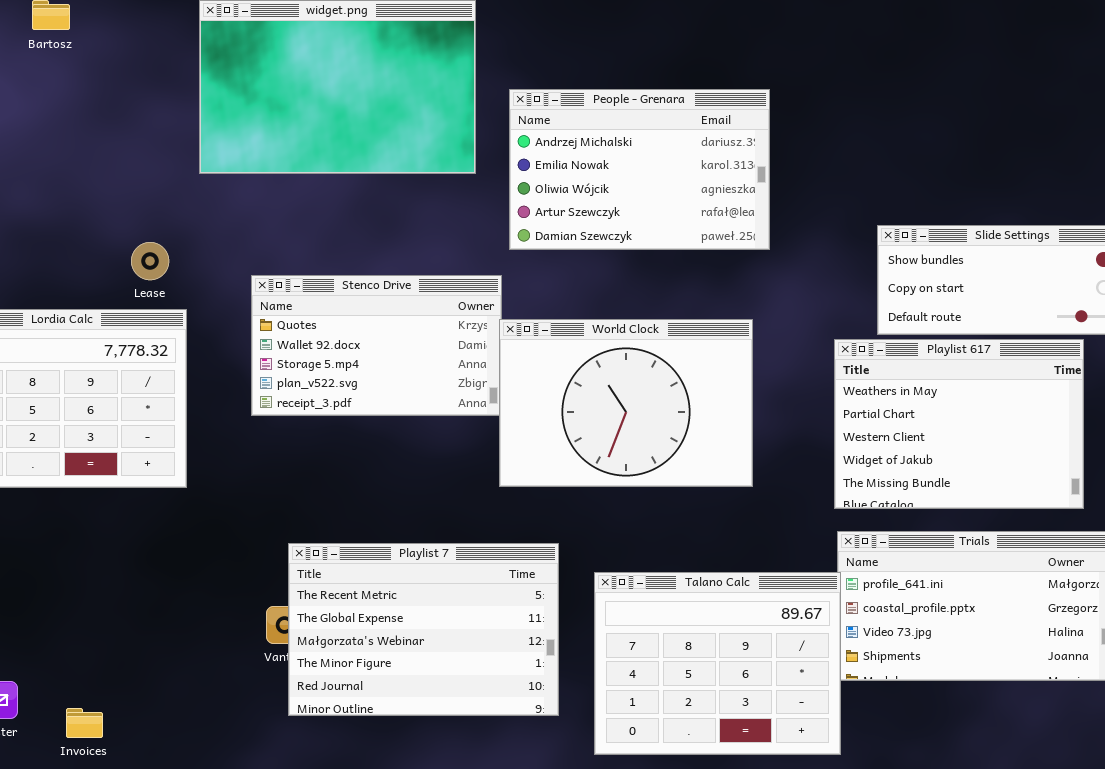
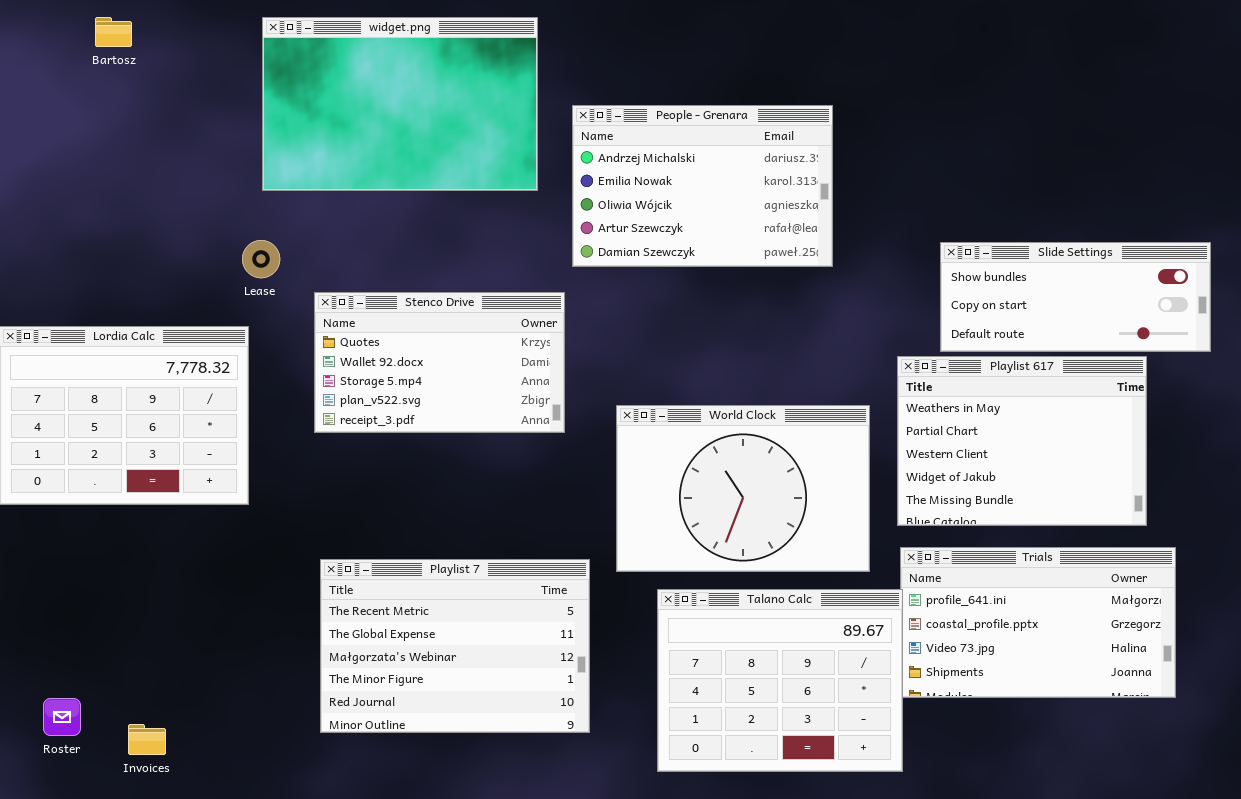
Lease: [131,242,169,280] -> [242,240,280,278], moved
World Clock: [499,319,753,487] -> [616,405,870,572], moved
Playlist 7: [288,543,559,716] -> [320,559,590,733], moved

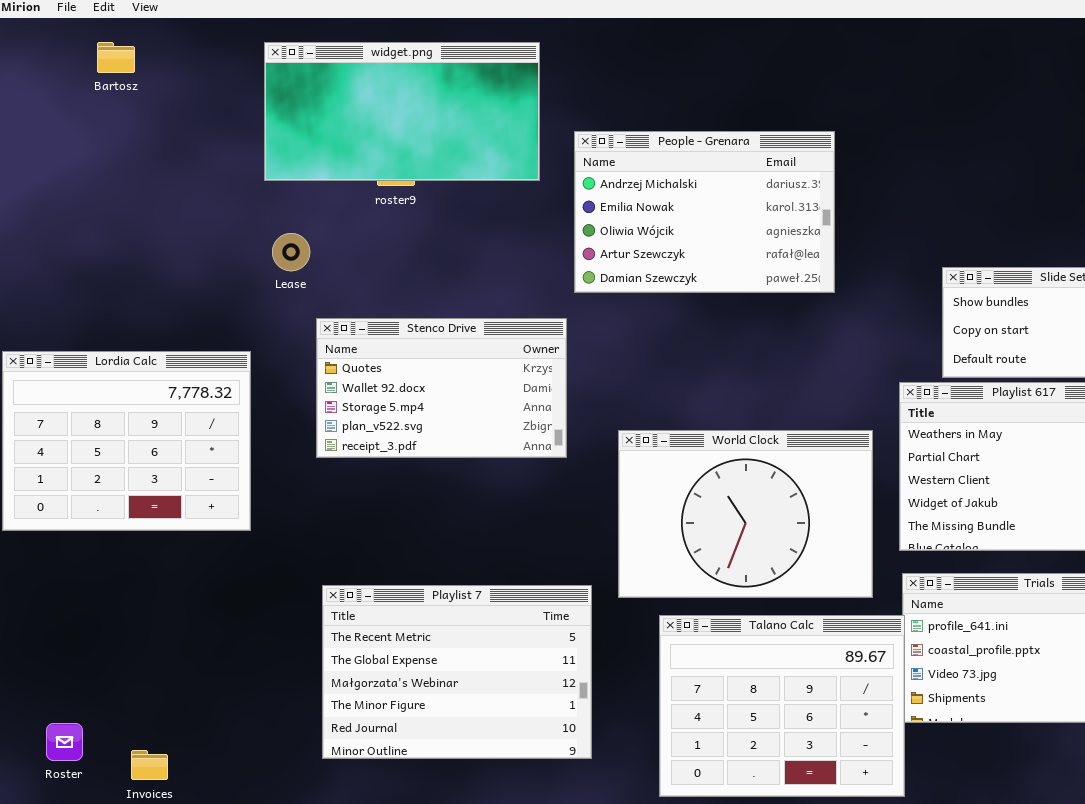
widget.png: [262,17,538,191] -> [264,42,540,181], resized
Lease: [242,240,280,278] -> [272,233,310,271], moved

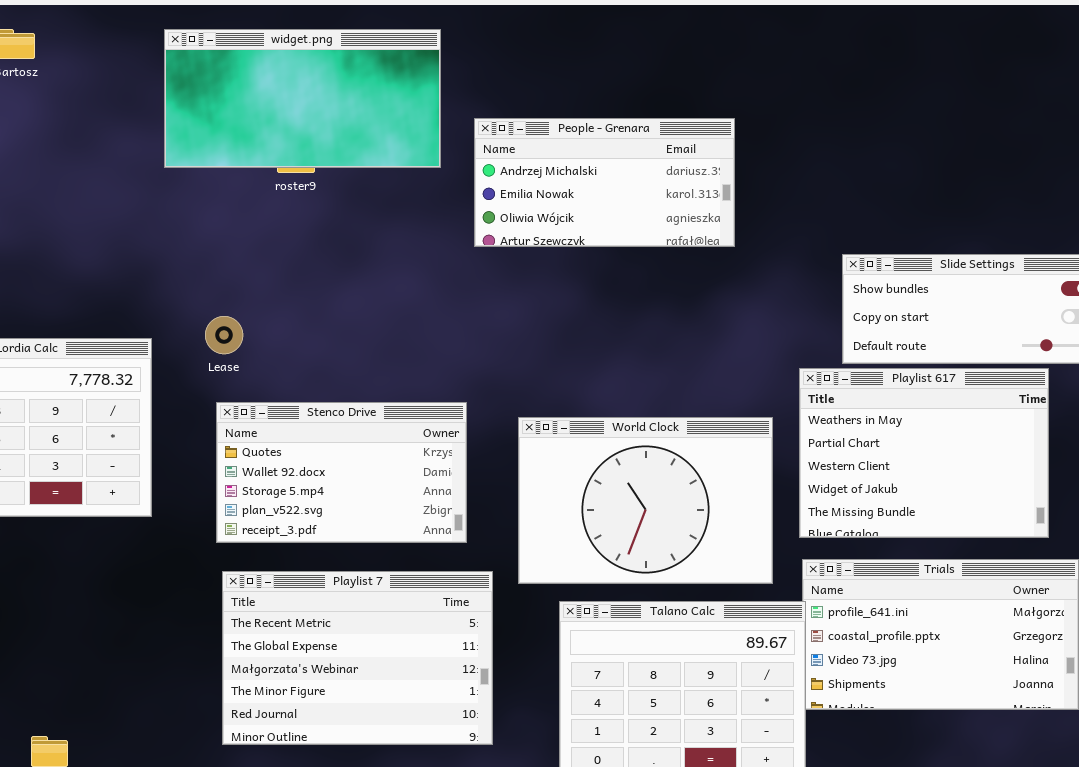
People - Grenara: [574,131,835,293] -> [474,118,735,247], resized
Lease: [272,233,310,271] -> [205,316,243,354], moved
Stenco Drive: [316,318,567,458] -> [216,402,467,543], moved

